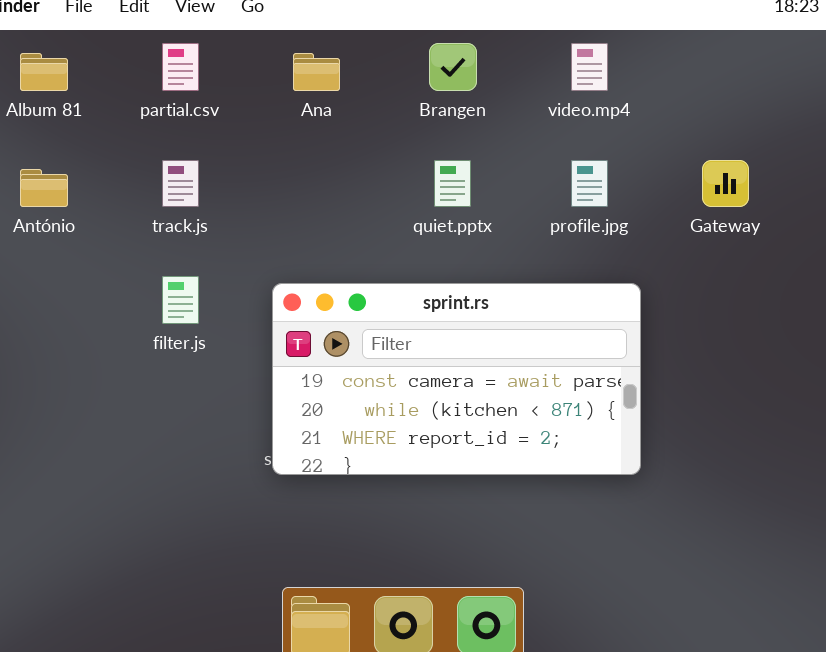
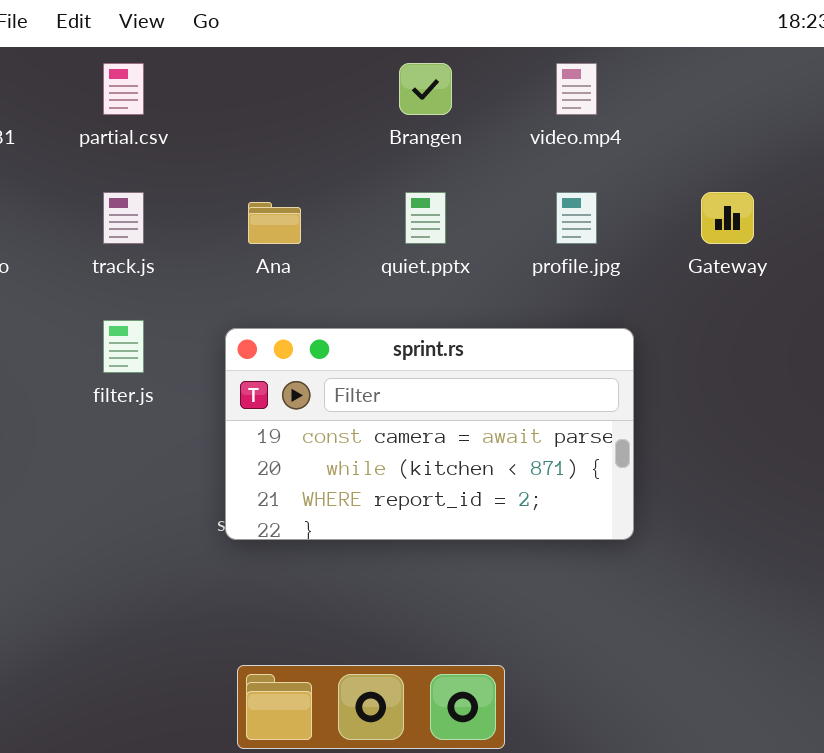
Ana: [293,53,340,91] -> [248,202,301,244], moved

